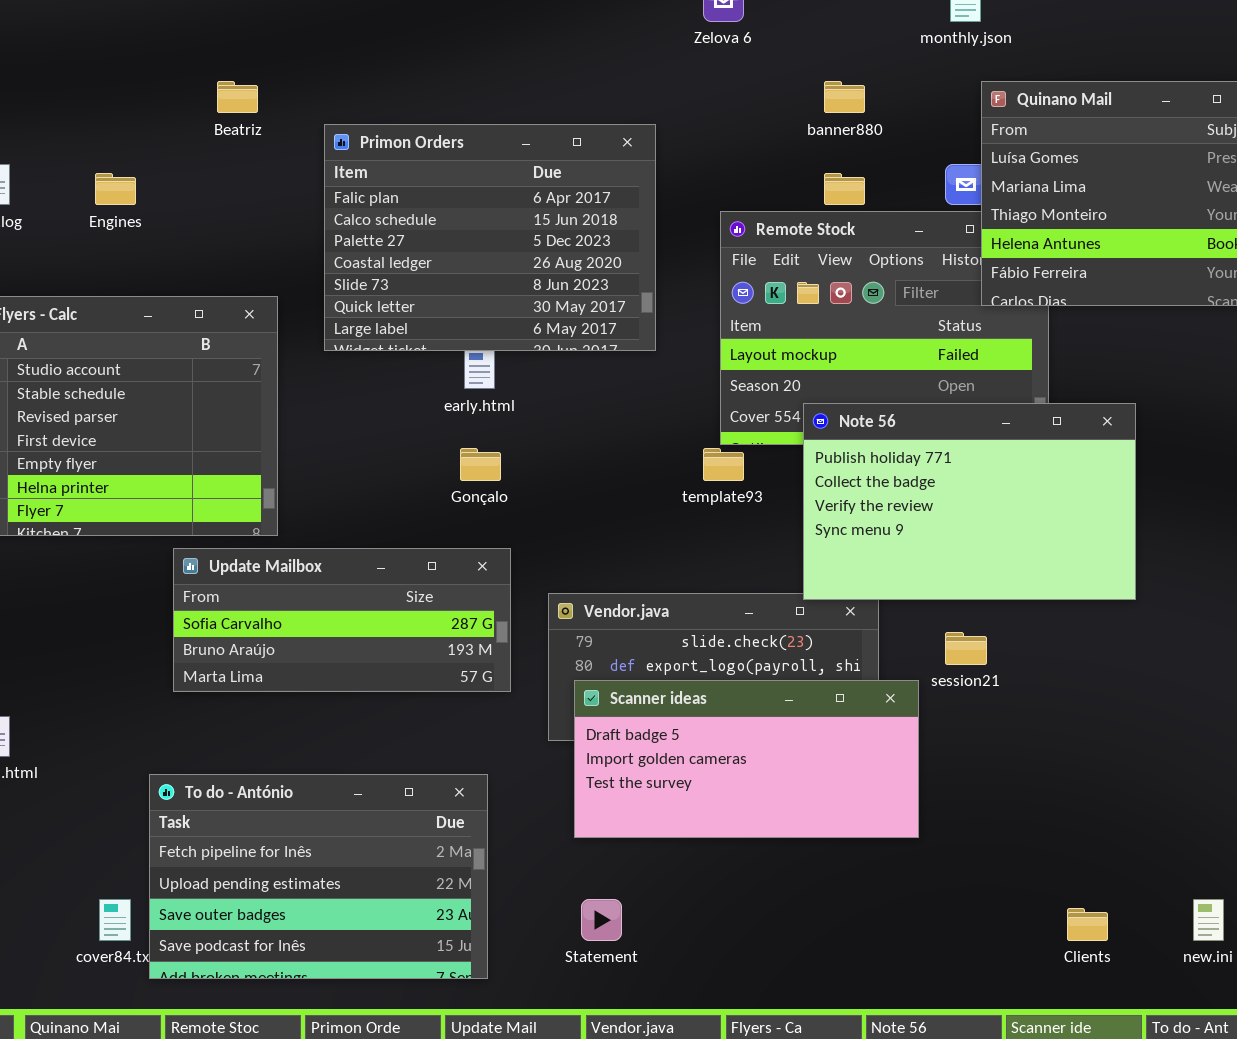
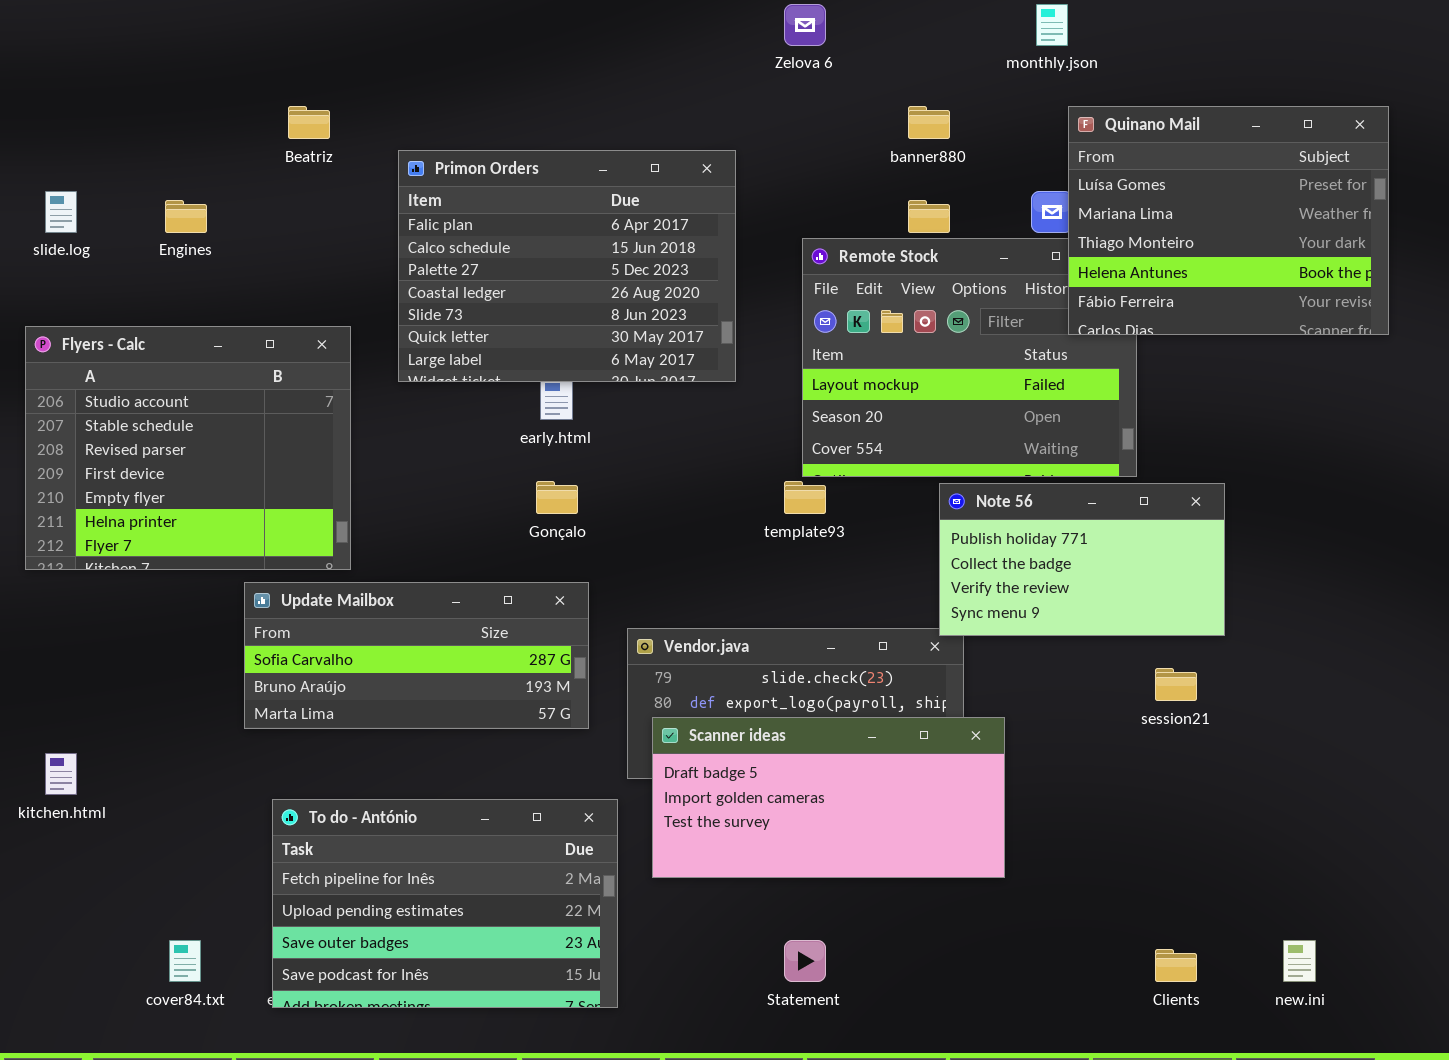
Note 56: [803,403,1136,600] -> [939,483,1225,636], resized
session21: [945,632,987,665] -> [1155,668,1197,701], moved
To do - António: [149,774,488,979] -> [272,799,618,1008], moved
Statement: [581,899,622,941] -> [784,940,826,982], moved

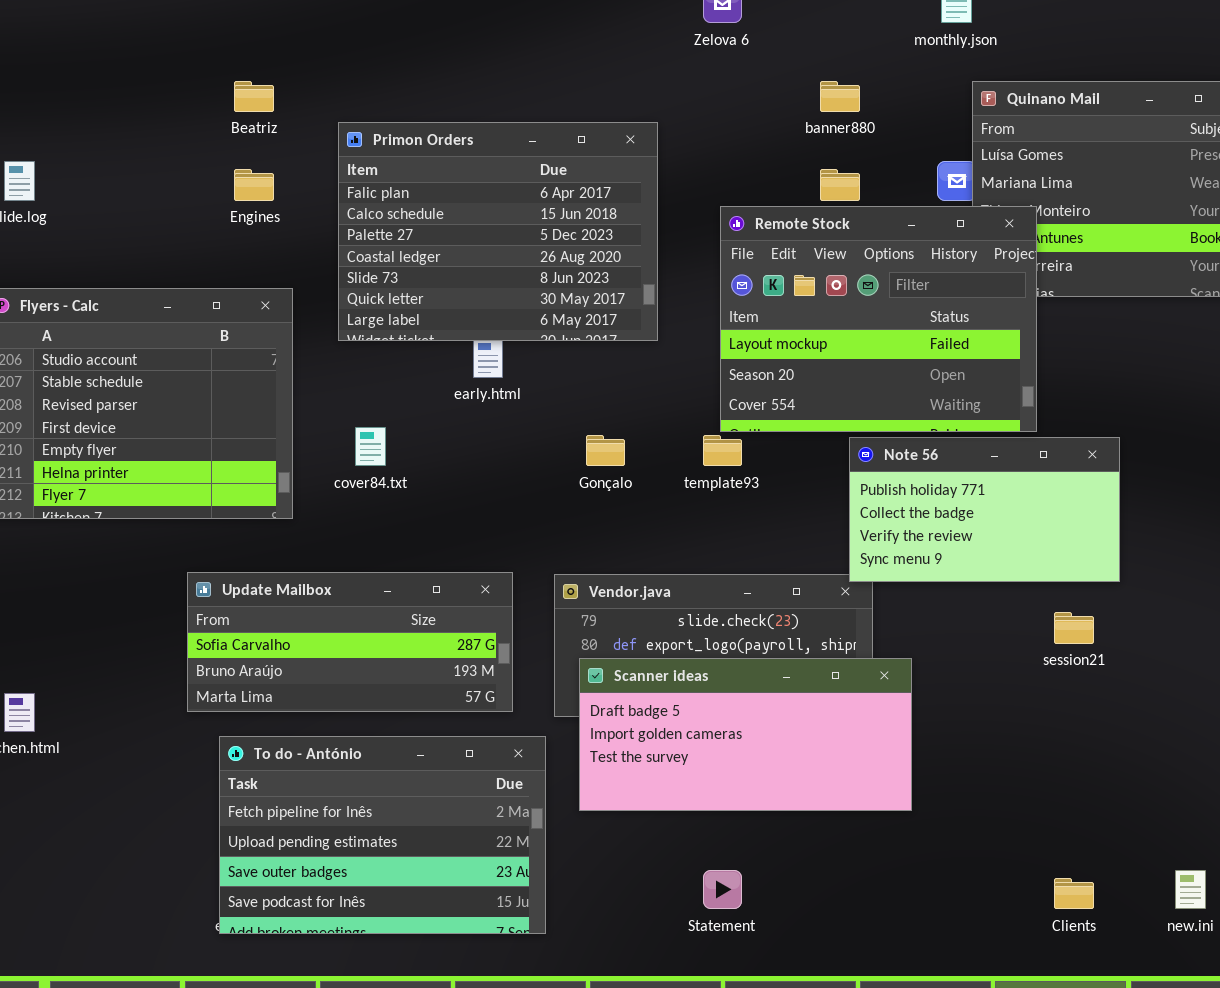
Engines: [165,200,207,233] -> [234,169,274,201], moved
Remote Stock: [802,238,1137,477] -> [720,206,1037,432], raised
Gonçalo: [536,481,578,514] -> [586,435,625,466], moved
Update Mailbox: [244,582,589,729] -> [187,572,513,712], moved
cover84.txt: [169,940,201,982] -> [355,427,386,466], moved

